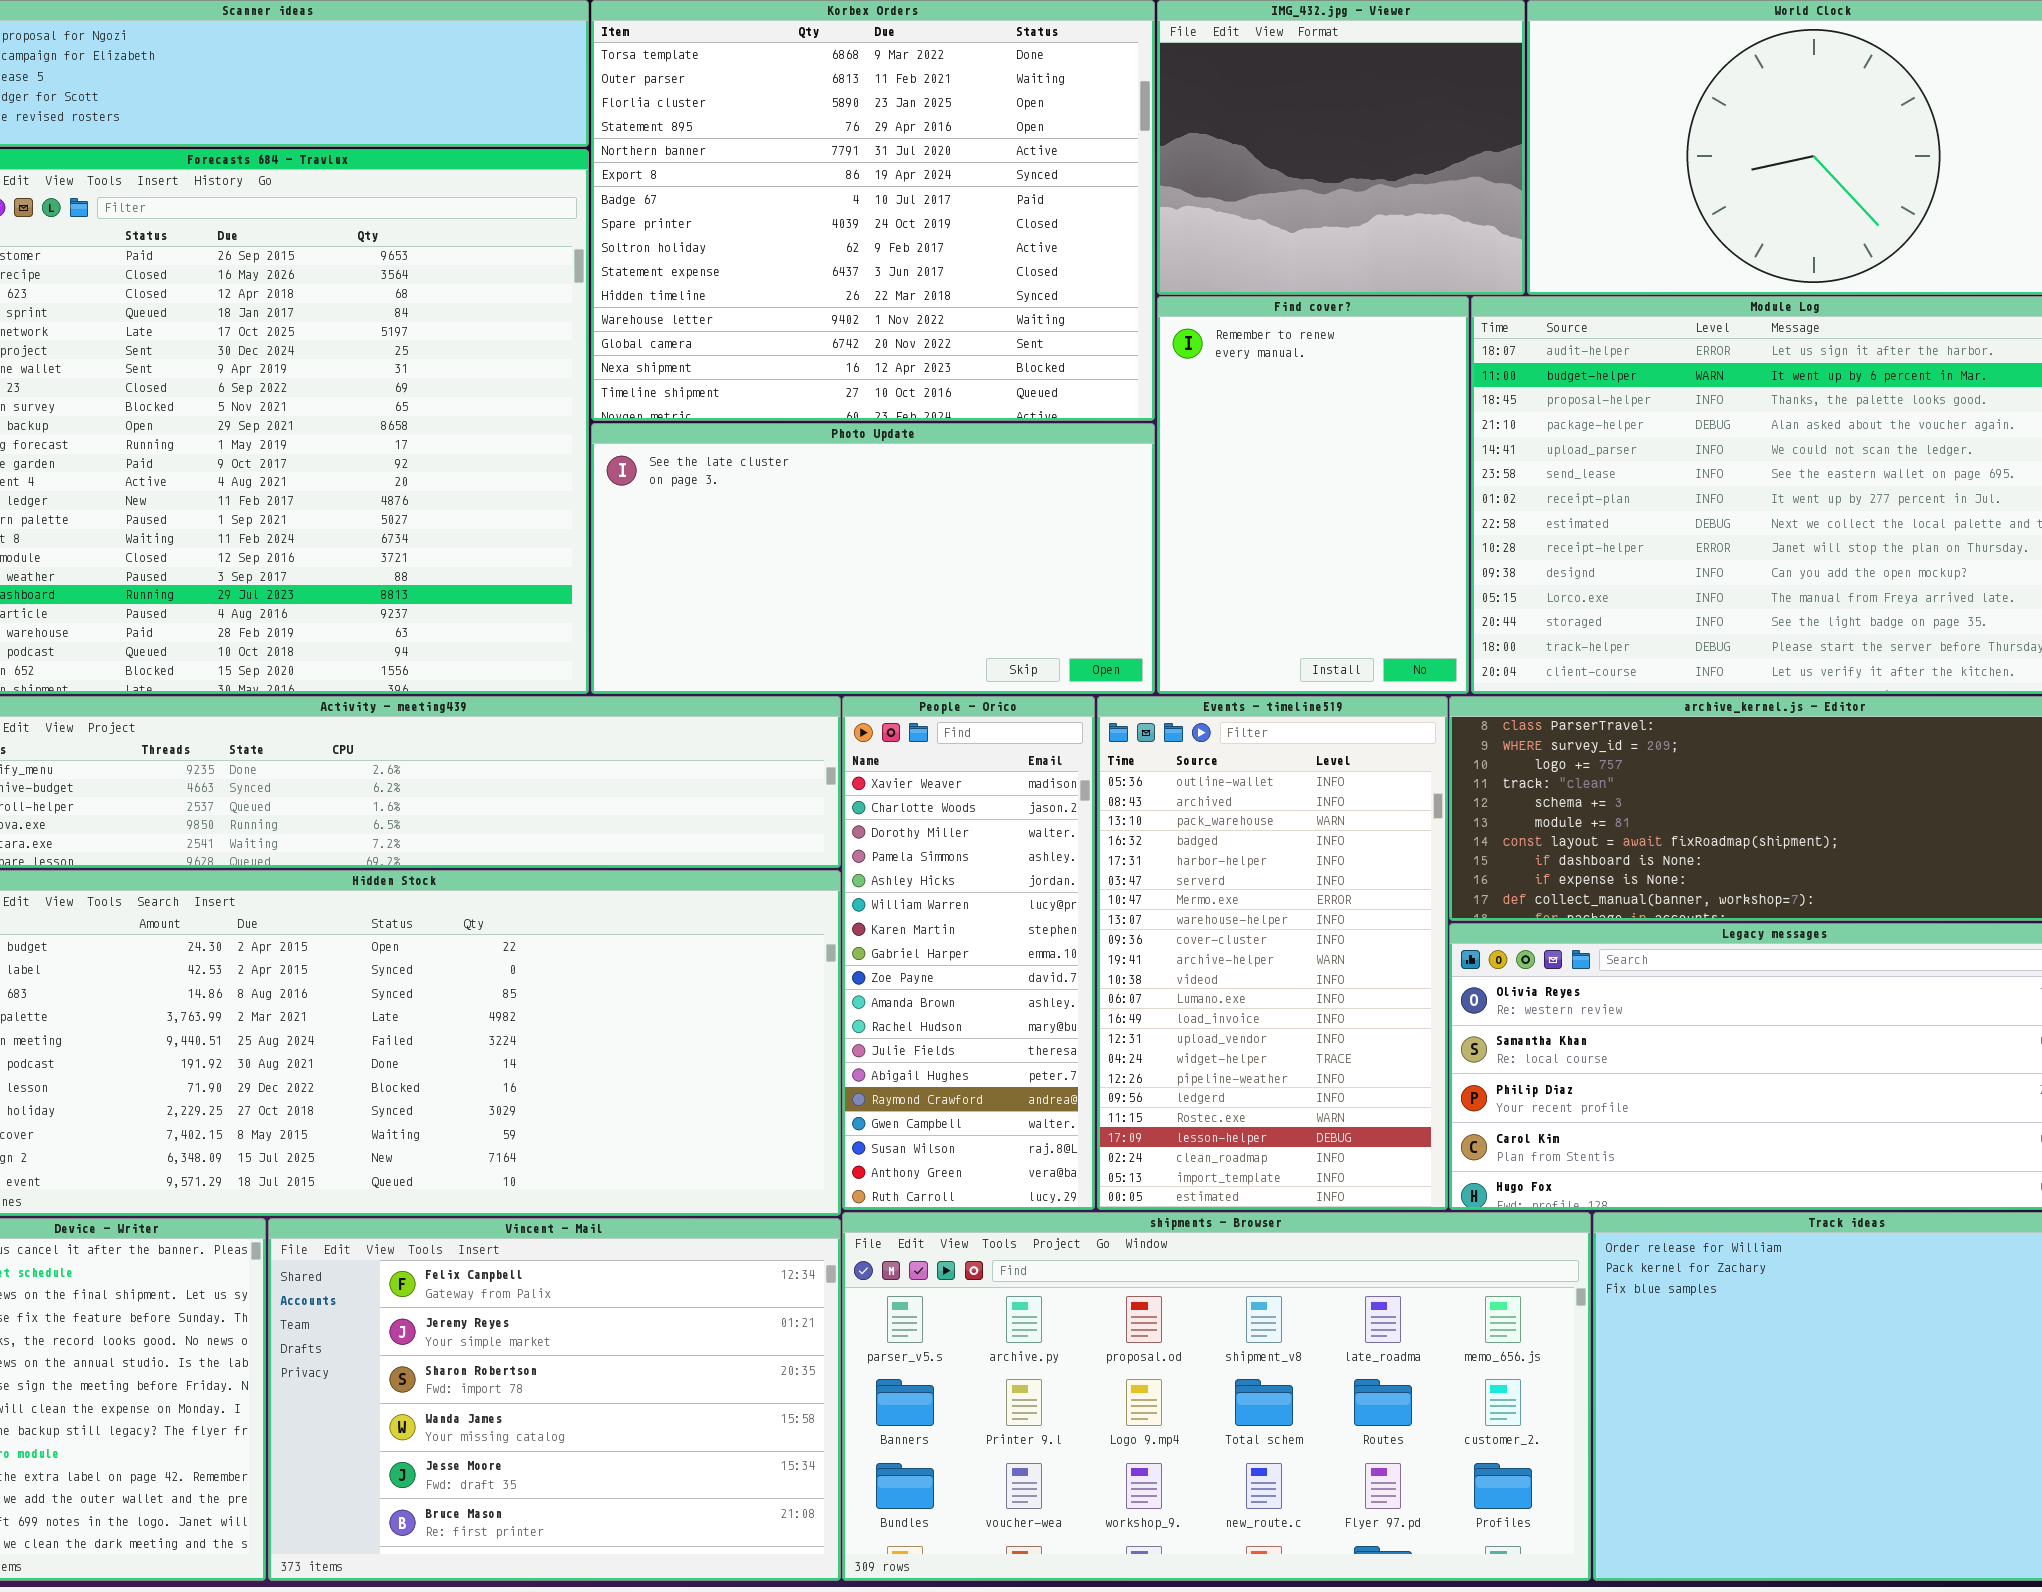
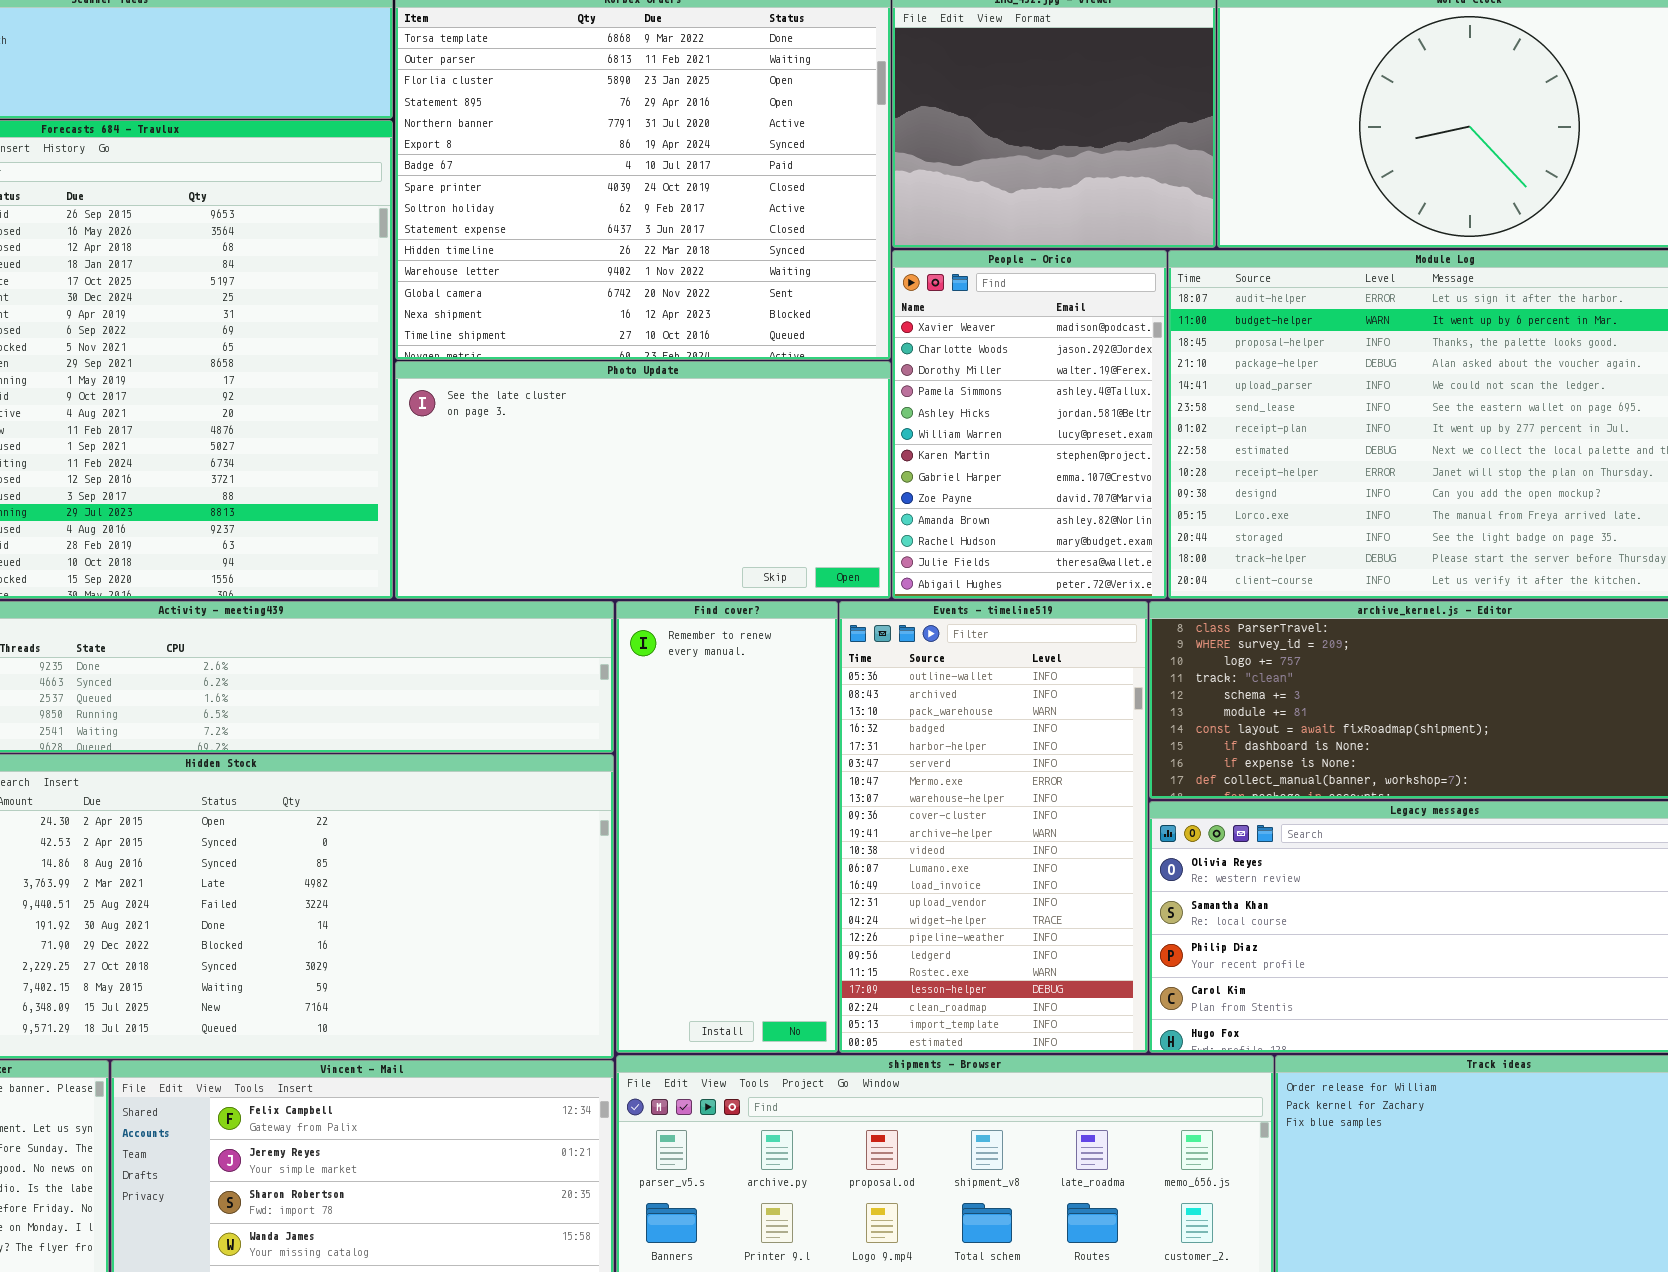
Find cover?: [1157,296,1469,694] -> [616,601,838,1053], moved, resized
People - Orico: [842,696,1095,1210] -> [892,250,1167,599], moved, resized

